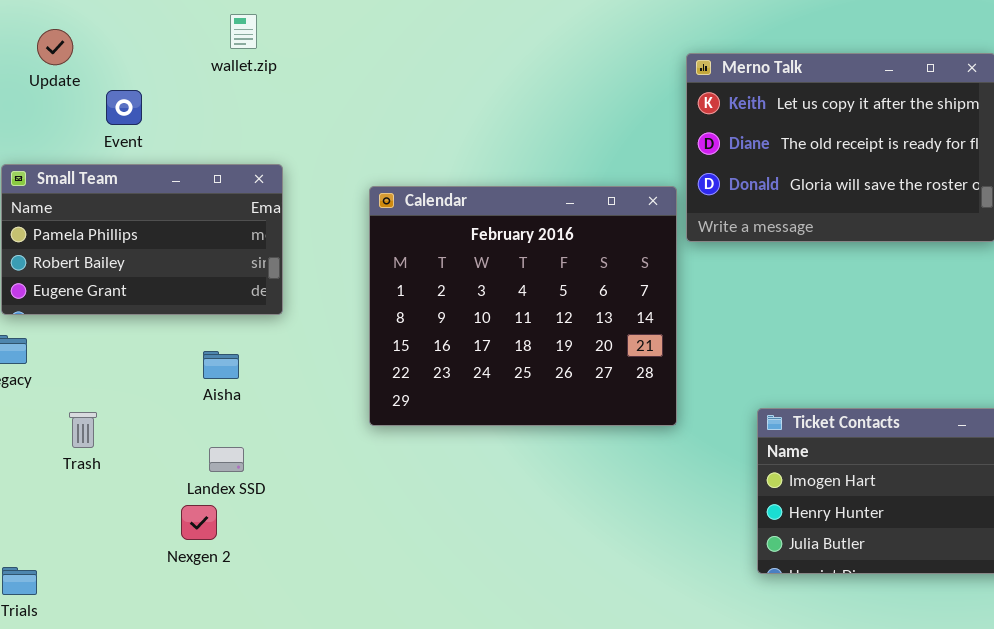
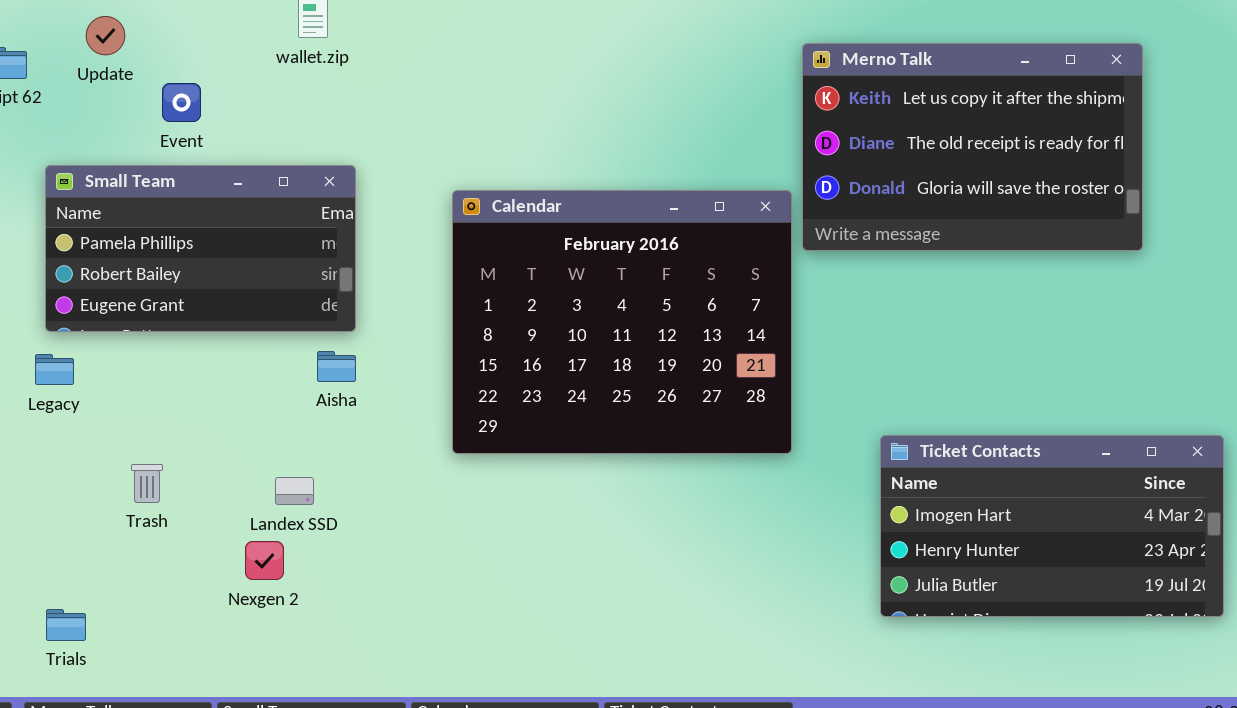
Aisha: [203,351,239,379] -> [317,351,356,382], moved
Trash: [69,412,97,448] -> [131,464,163,503], moved

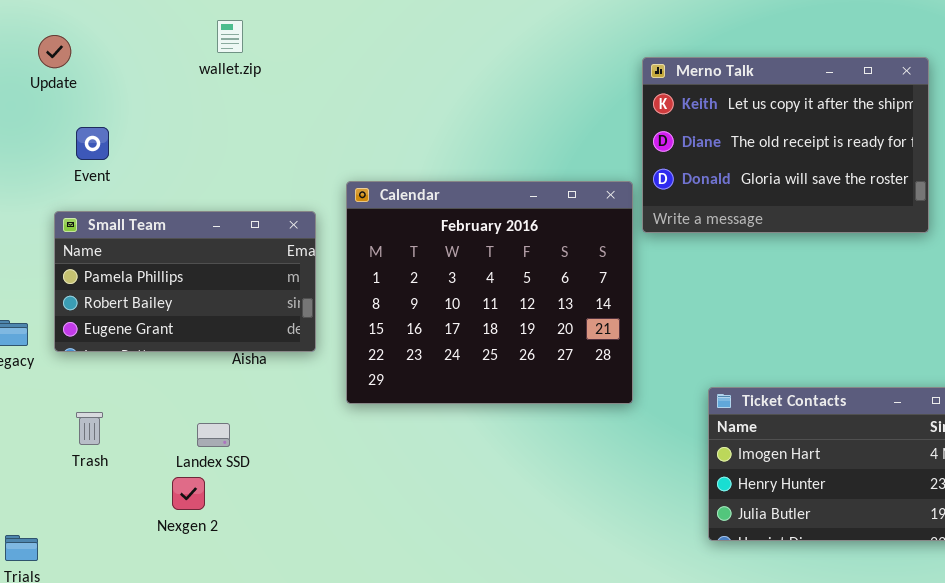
Event: [162,83,201,122] -> [76,127,109,160], moved
Small Team: [45,165,356,332] -> [54,211,316,352], moved

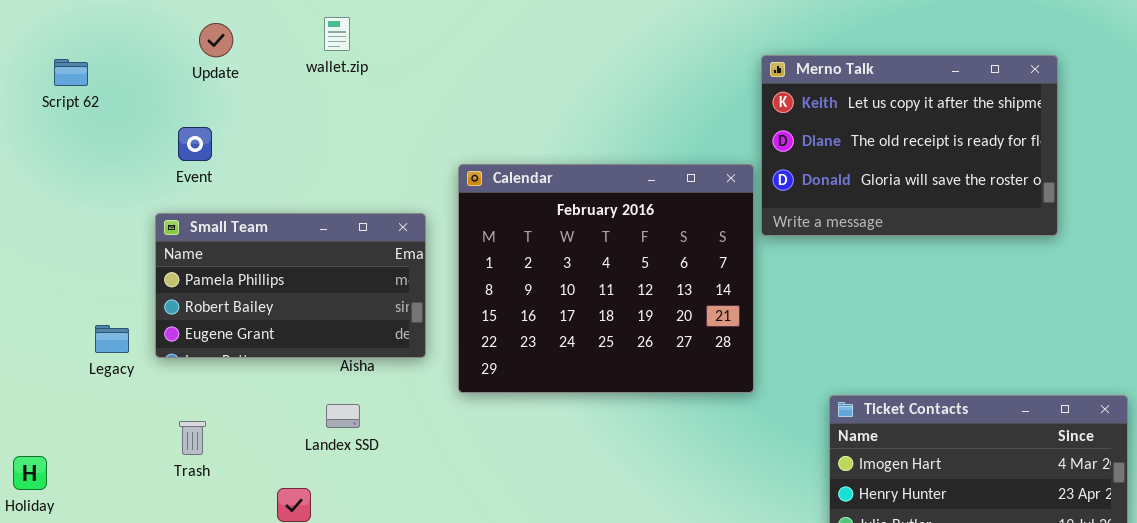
Update: [38,35,71,68] -> [199,23,233,57], moved
Calendar: [346,181,633,404] -> [458,164,754,393], moved
Landex SSD: [197,423,230,447] -> [326,404,360,428], moved

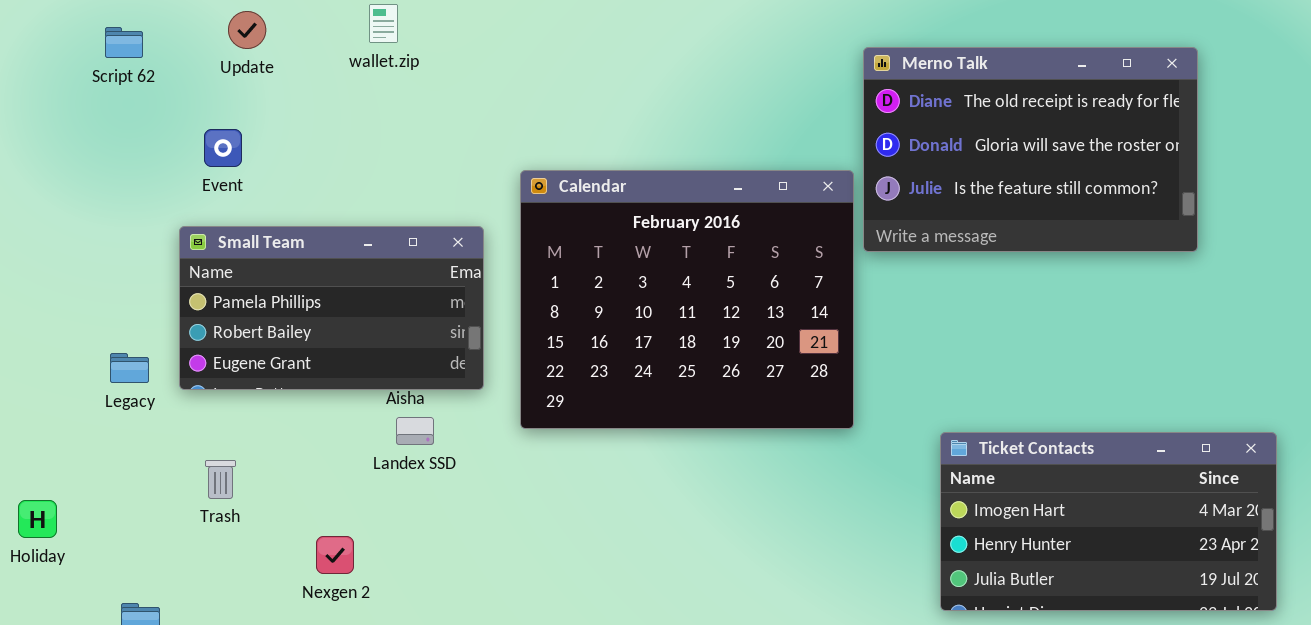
Merno Talk: [761,55,1058,236] -> [863,47,1198,252], scrolled down 1 row
Script 62: [54,59,88,86] -> [105,27,143,58], moved
Landex SSD: [326,404,360,428] -> [396,417,434,445], moved

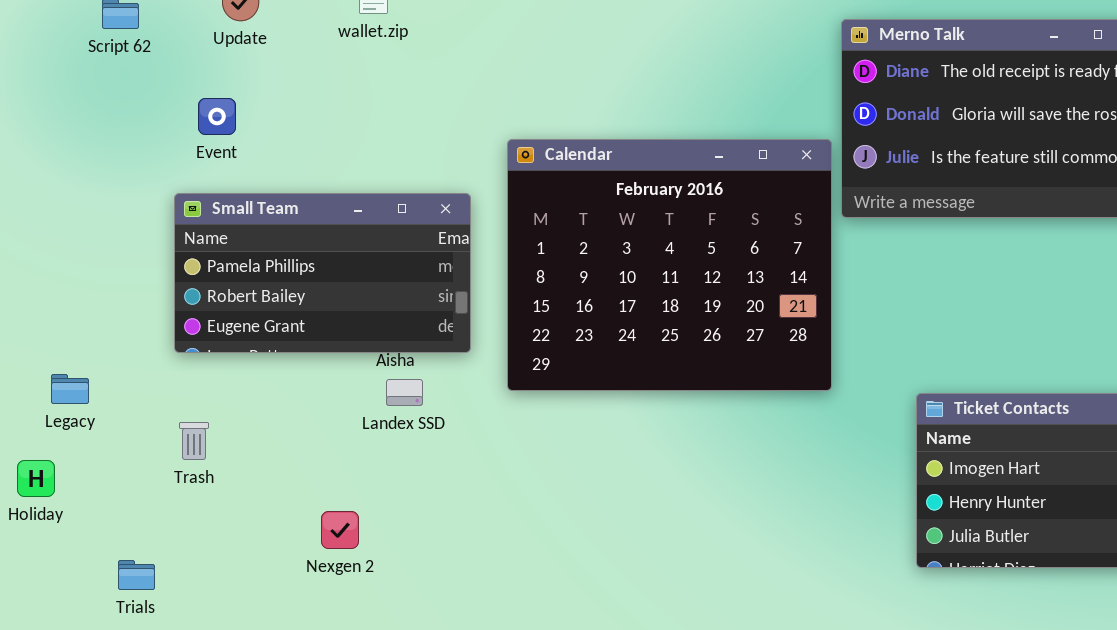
Legacy: [110,353,149,383] -> [51,374,89,404], moved
Trash: [205,460,236,499] -> [179,422,209,460], moved
Nexgen 2: [316,536,354,574] -> [321,511,359,549], moved

